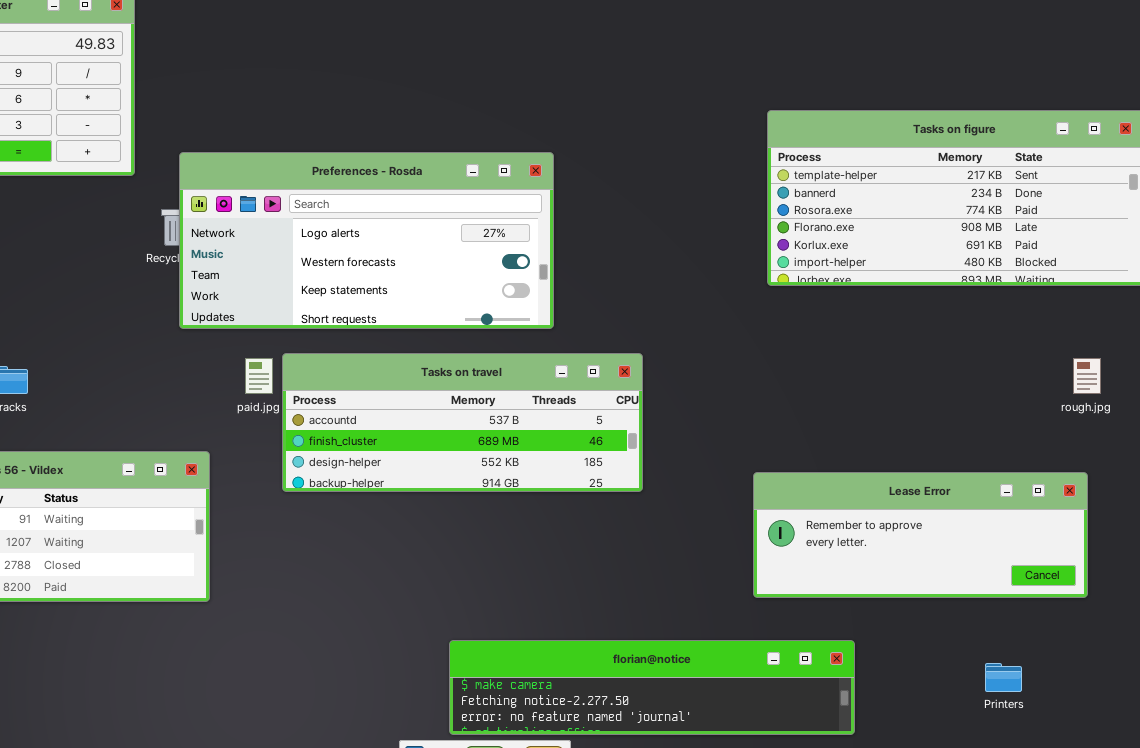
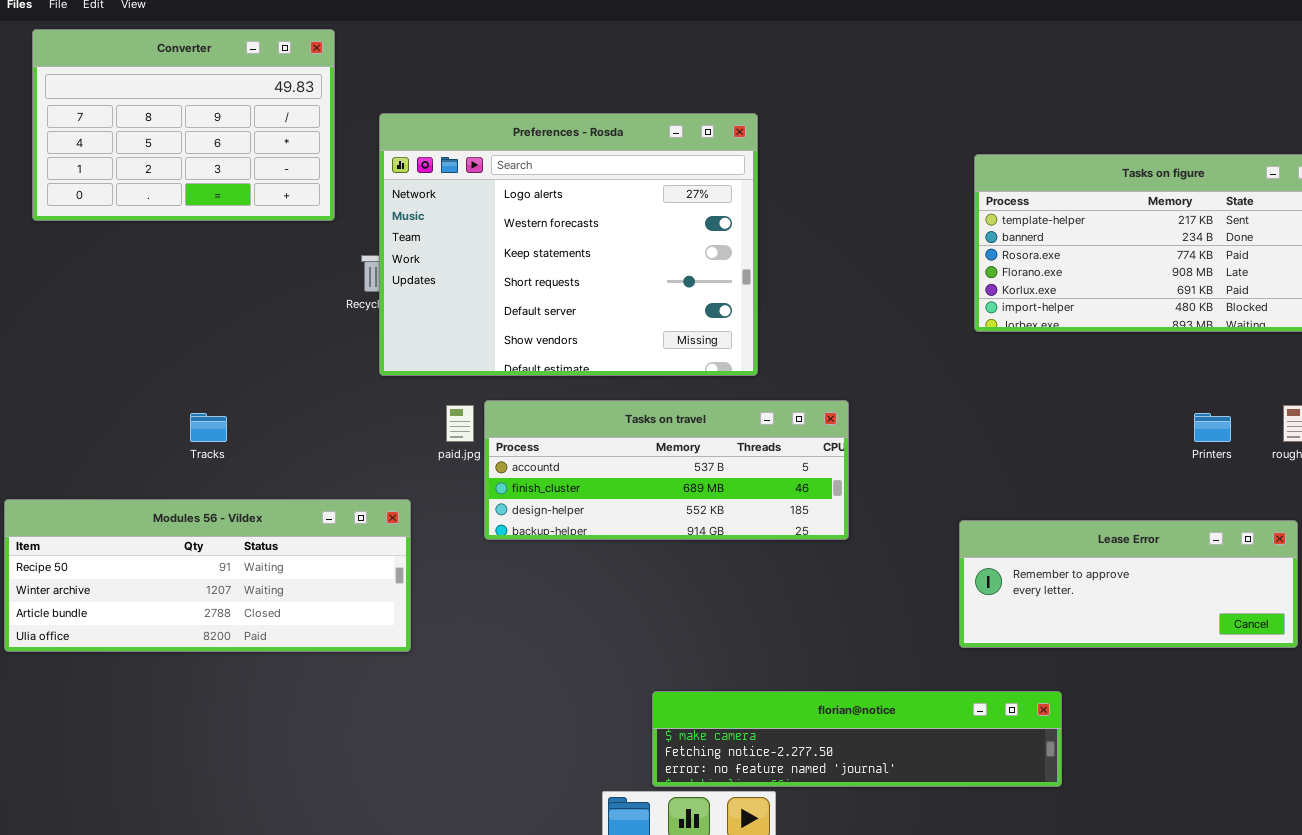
Preferences - Rosda: [179,152,554,329] -> [379,113,758,376], resized
Printers: [985,663,1022,692] -> [1194,413,1231,442], moved

